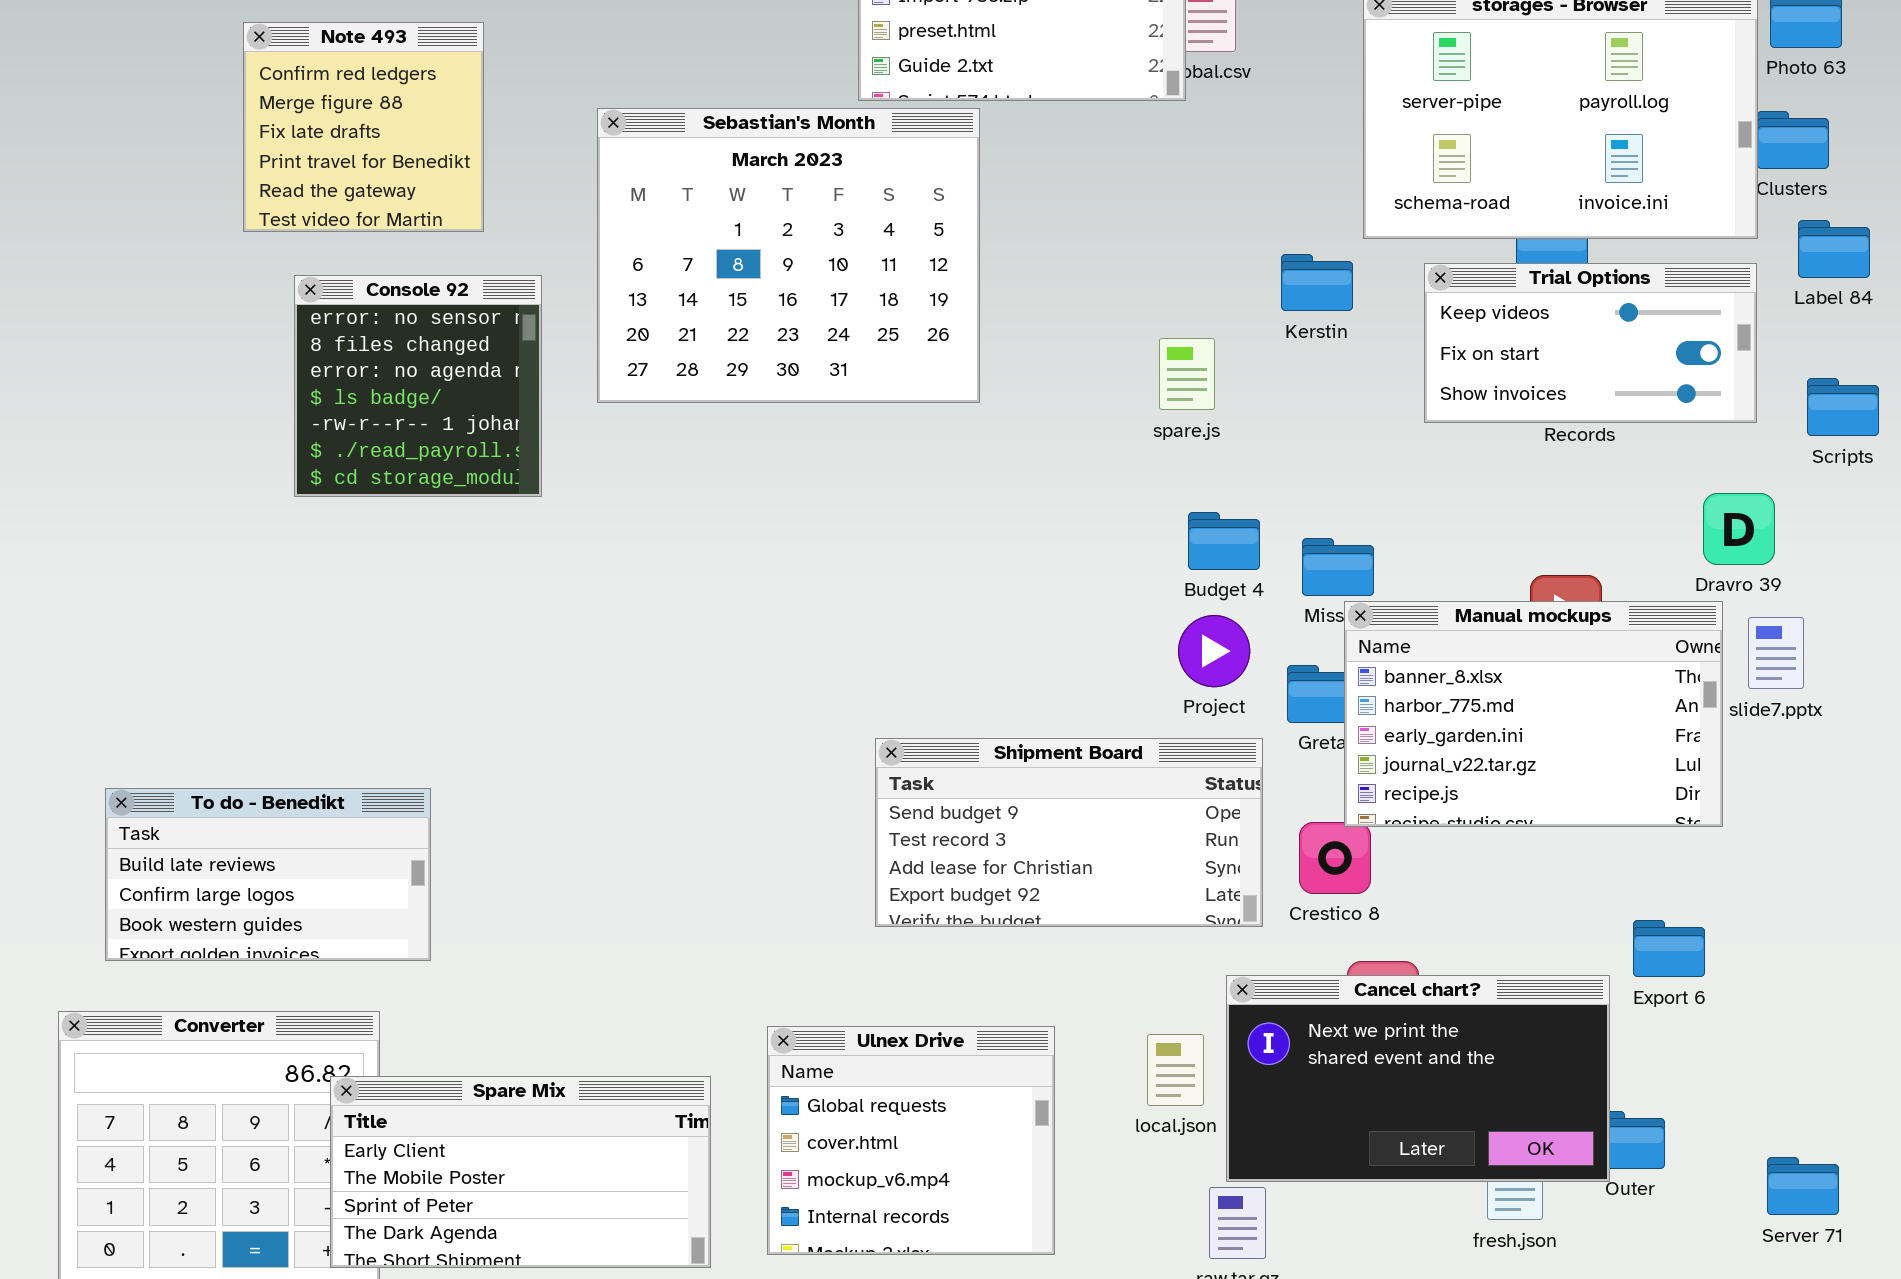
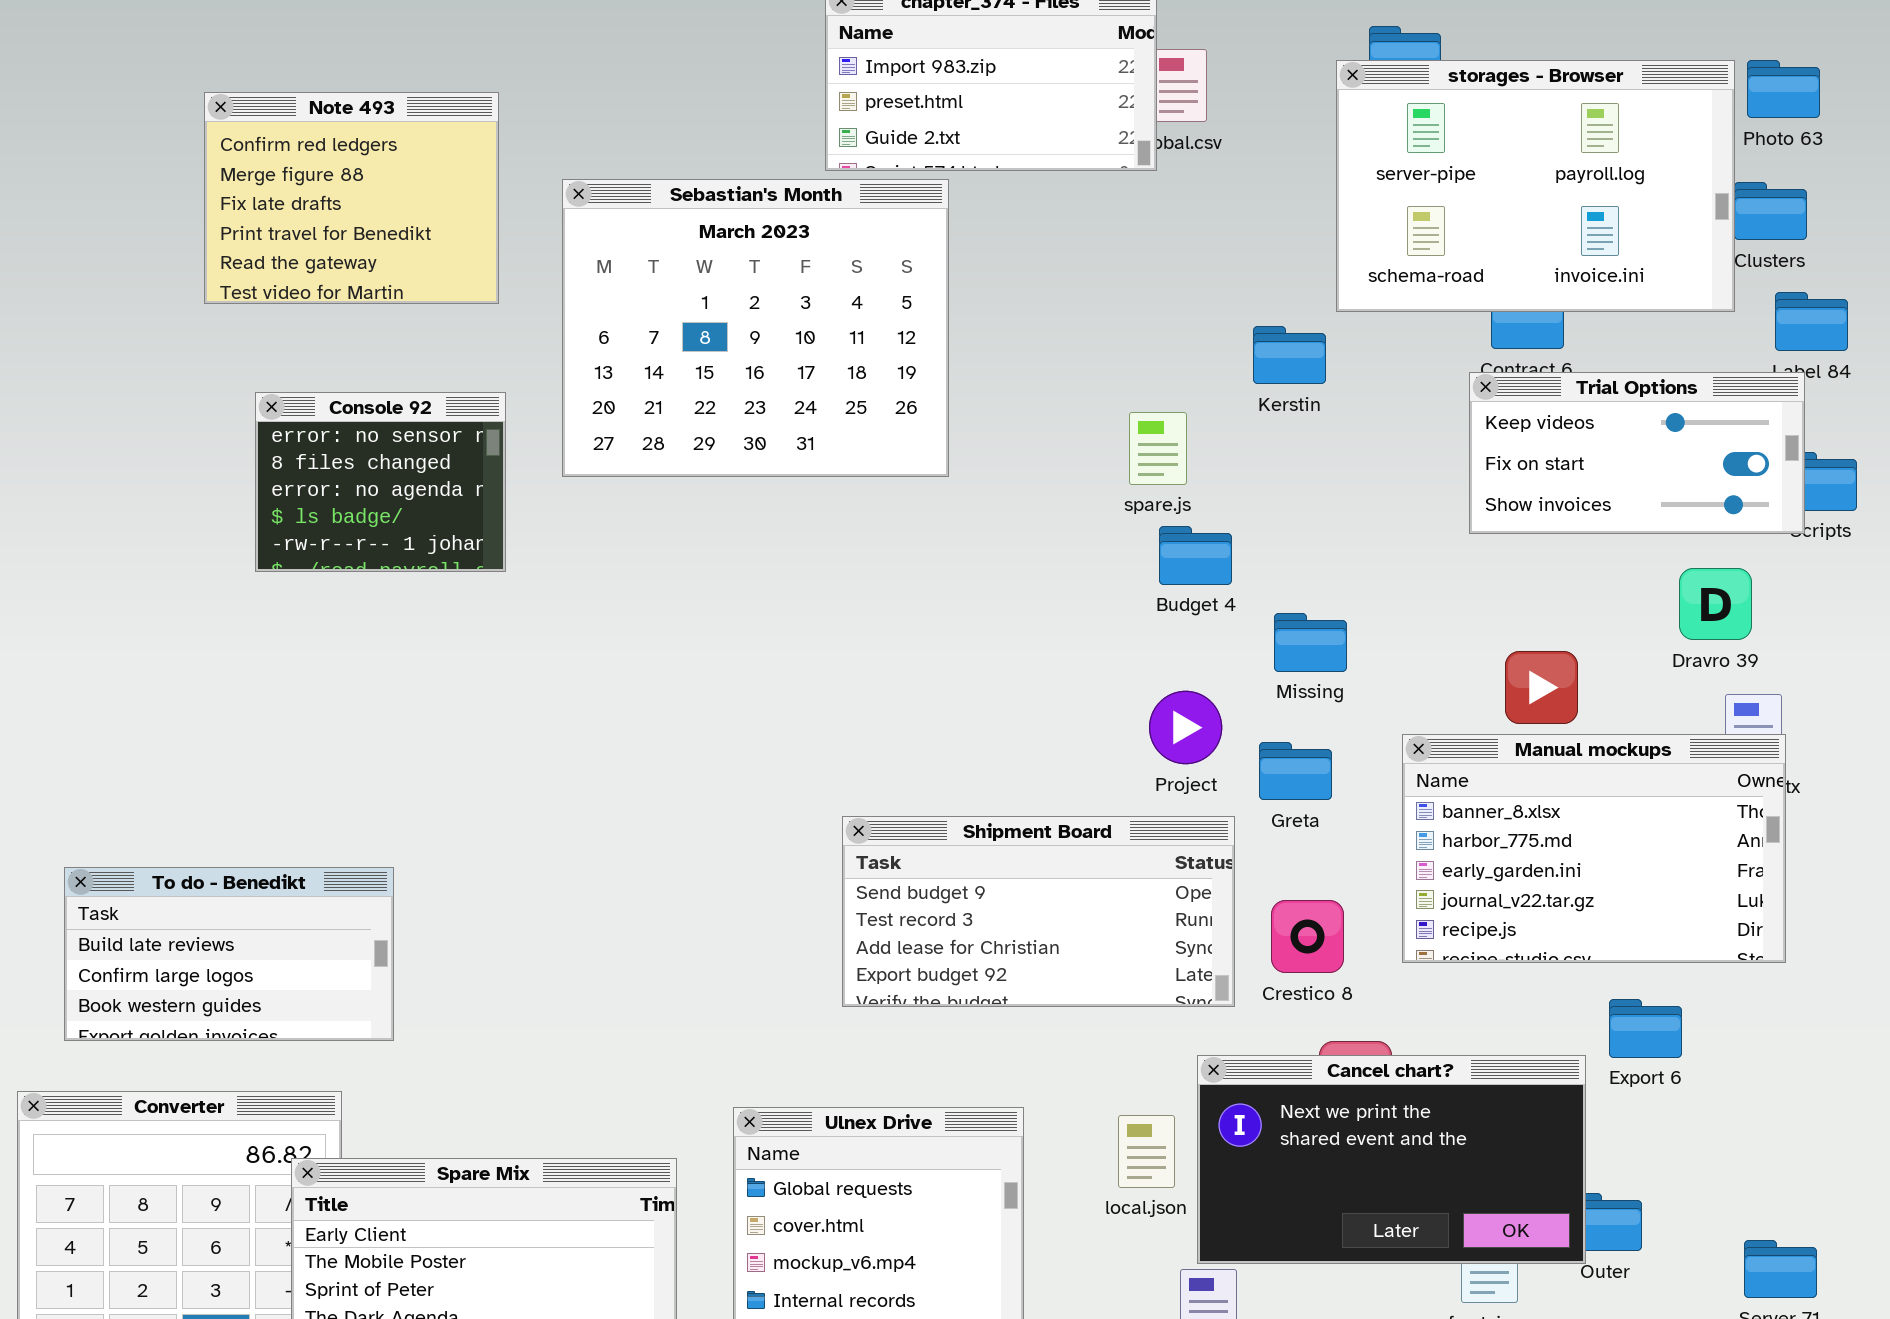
Note 493: [243,22,484,232] -> [204,92,499,304], resized
Trial Options: [1424,263,1757,423] -> [1469,372,1805,534], moved
Console 92: [294,275,542,497] -> [255,392,506,572], resized
Budget 4: [1188,512,1260,570] -> [1159,526,1232,585], moved
Manual mockups: [1344,601,1723,827] -> [1402,734,1786,963], moved

